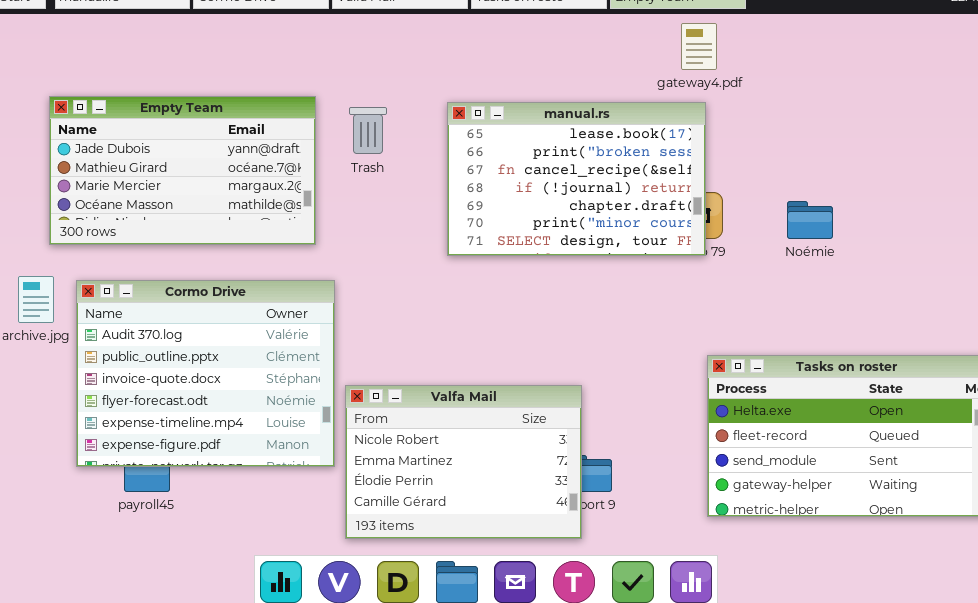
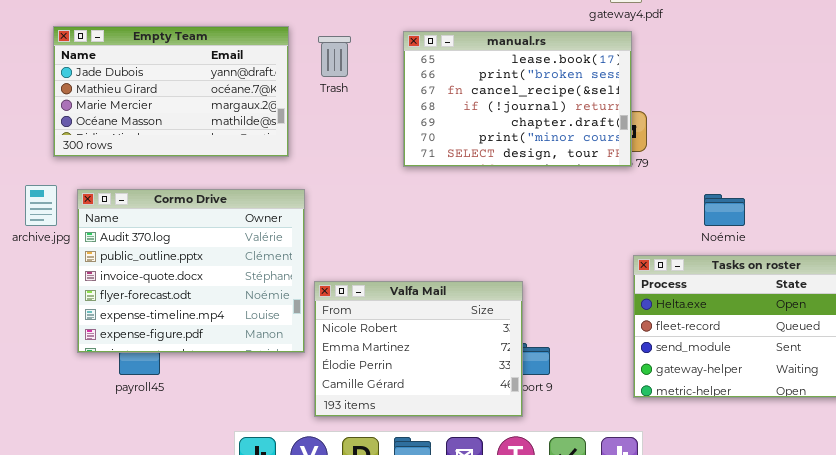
Noémie: [787,201,833,239] -> [704,194,745,226], moved

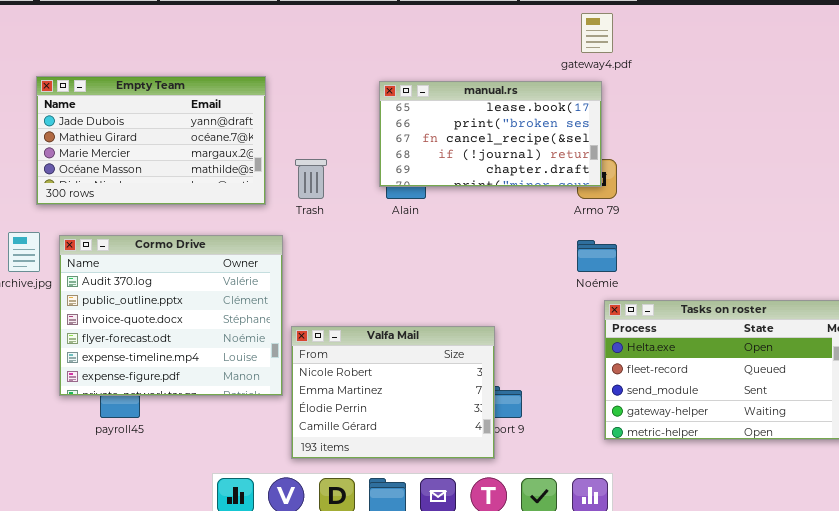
manual.rs: [403,31,632,167] -> [379,81,602,187], resized
Trash: [318,36,351,77] -> [295,159,327,199], moved
Noémie: [704,194,745,226] -> [577,240,617,272], moved

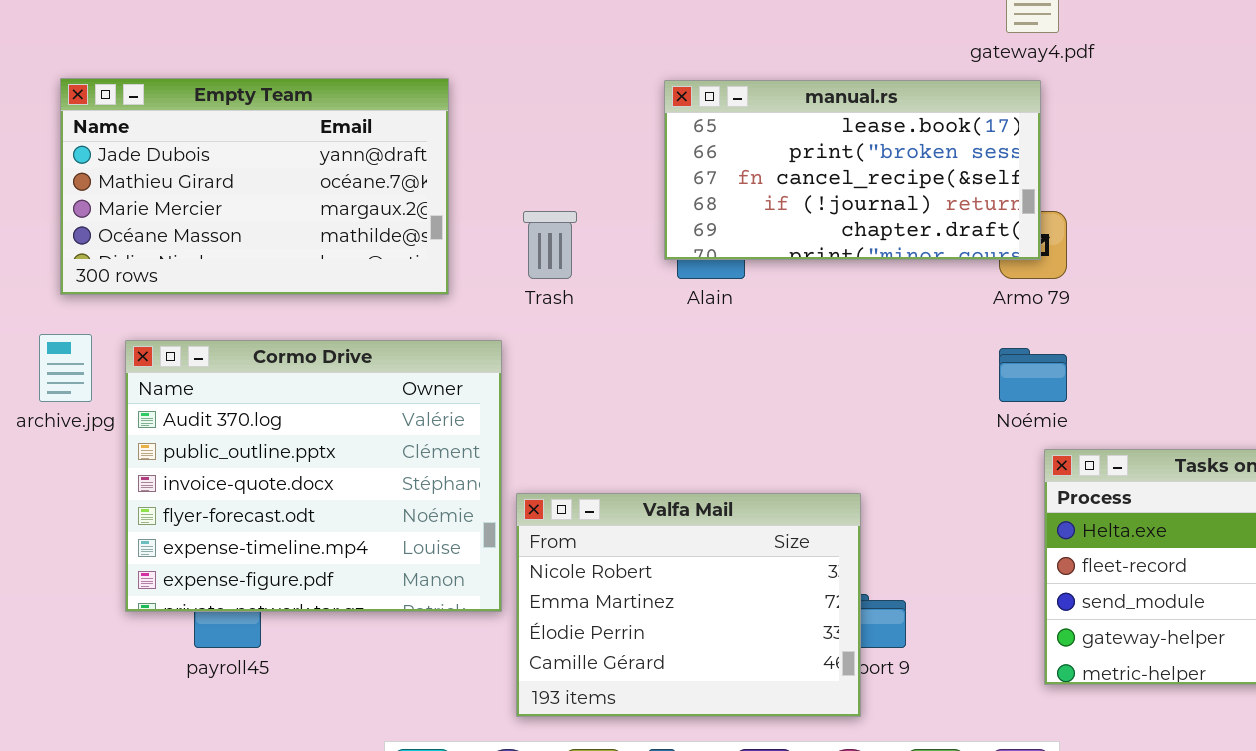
Empty Team: [36,76,266,205] -> [60,78,449,295], moved

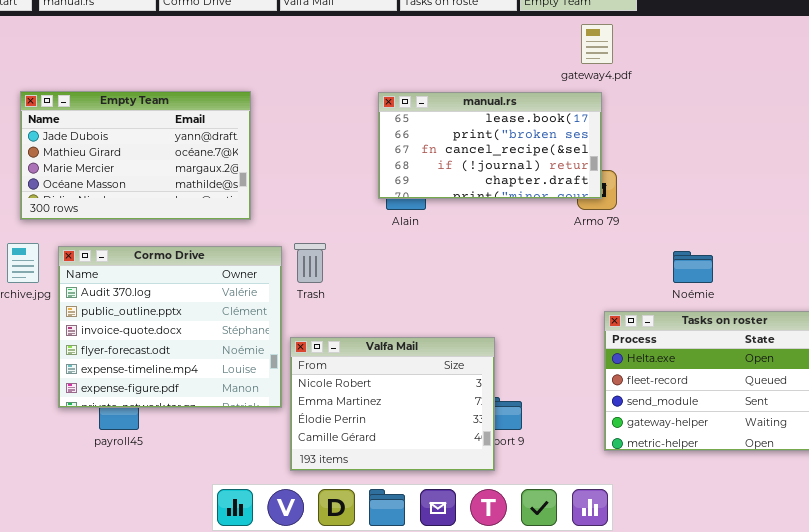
Trash: [523,211,577,279] -> [294,243,326,283], moved
Noémie: [999,348,1067,402] -> [673,251,713,283], moved

